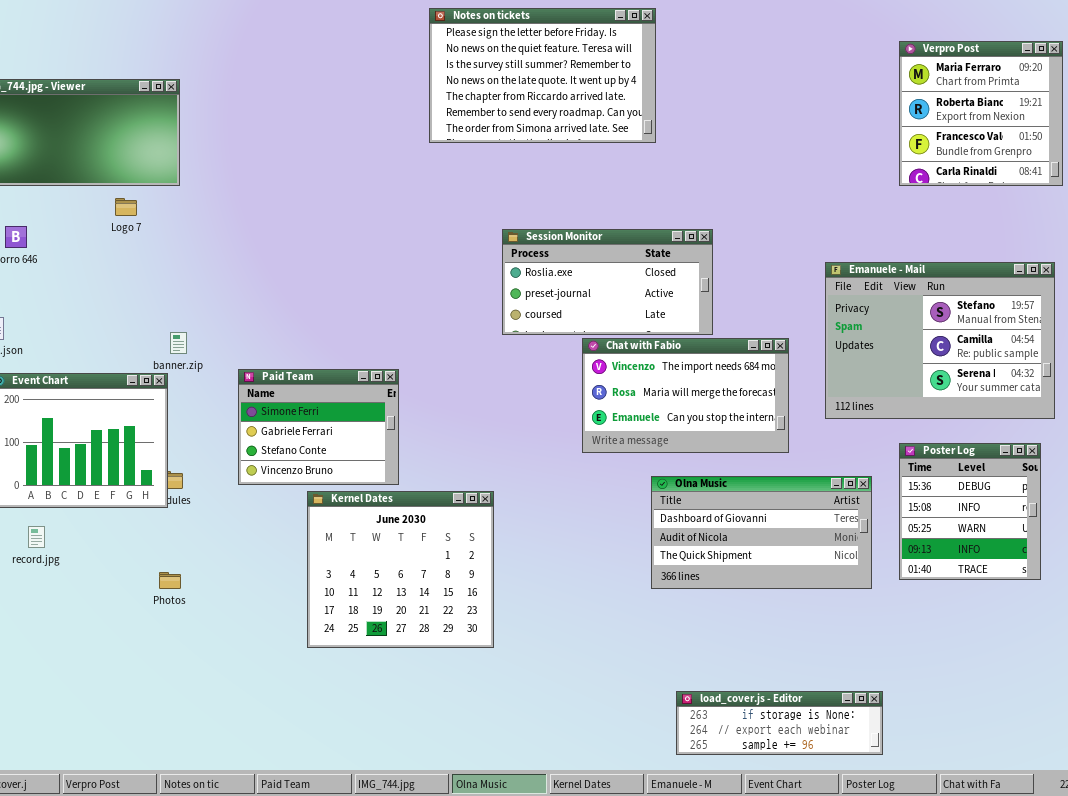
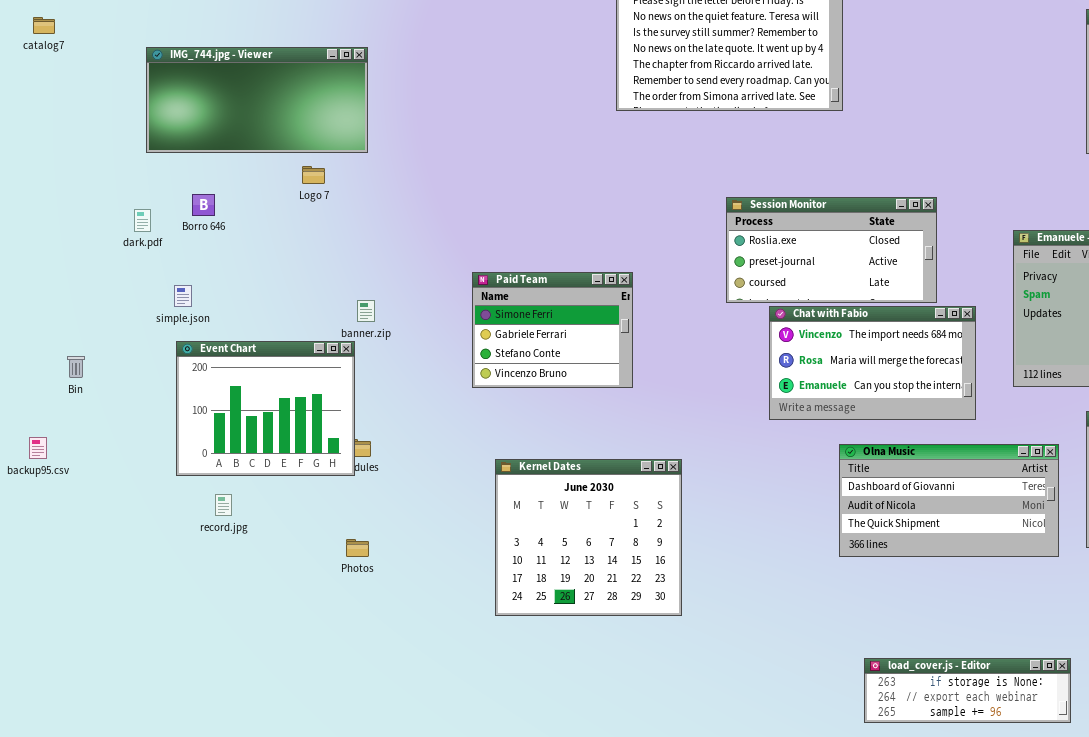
Session Monitor: [502,229,713,335] -> [726,197,937,303], moved
Paid Team: [238,369,399,485] -> [472,272,633,388], moved

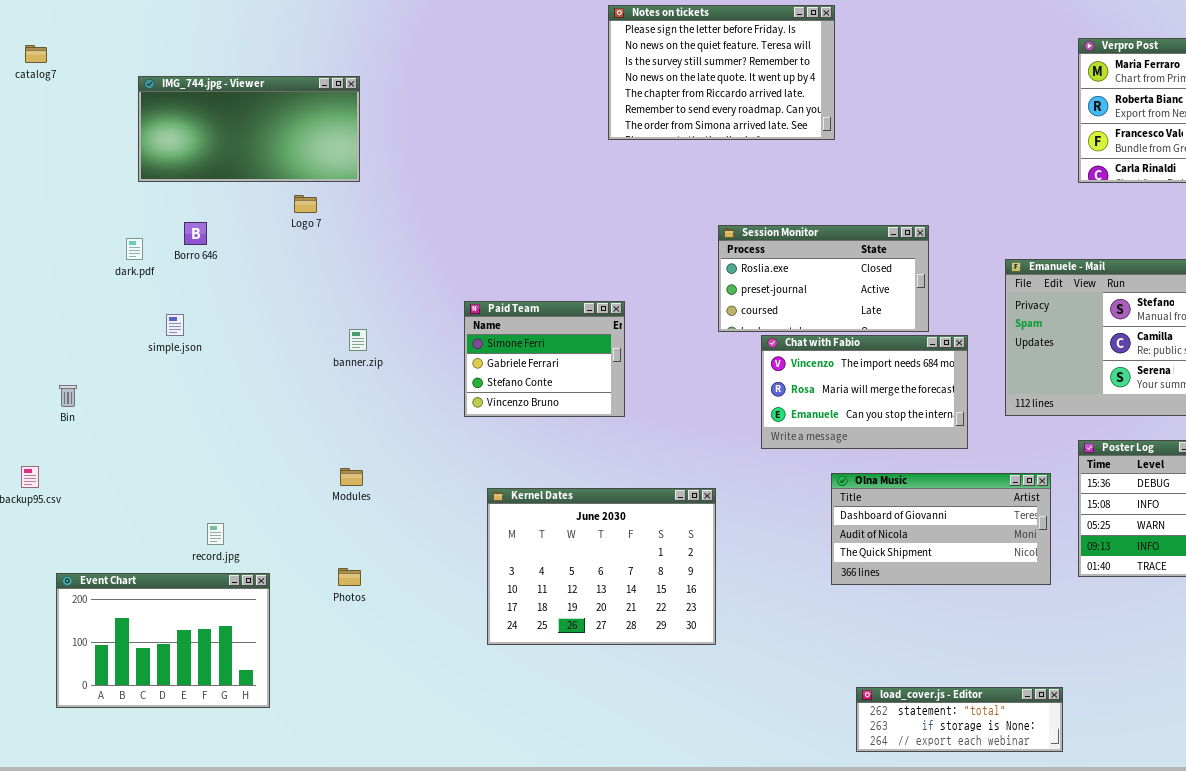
Event Chart: [176,341,355,476] -> [56,573,270,708], moved, resized
Kernel Dates: [495,459,682,616] -> [487,488,716,645], resized
load_cover.js - Editor: [864,658,1071,723] -> [856,687,1063,752], scrolled up 1 row

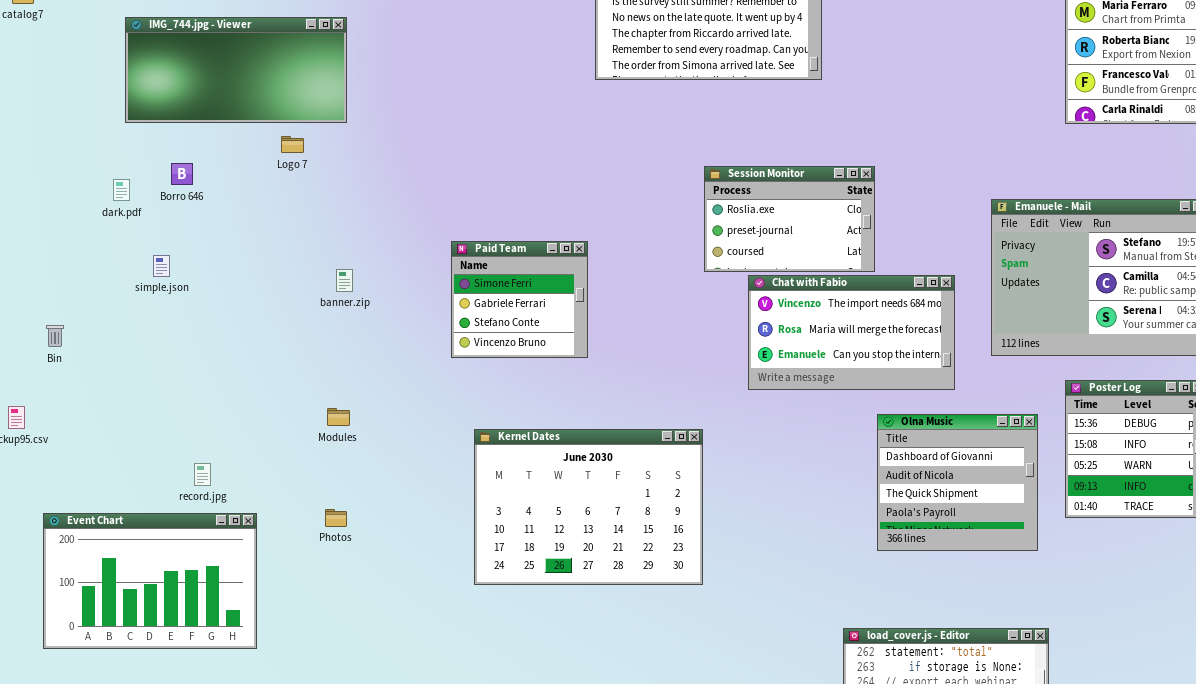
Session Monitor: [718,225,929,332] -> [704,166,875,272], resized
Paid Team: [464,301,625,417] -> [451,241,588,358], resized
Olna Music: [831,473,1051,585] -> [877,414,1038,551], resized

